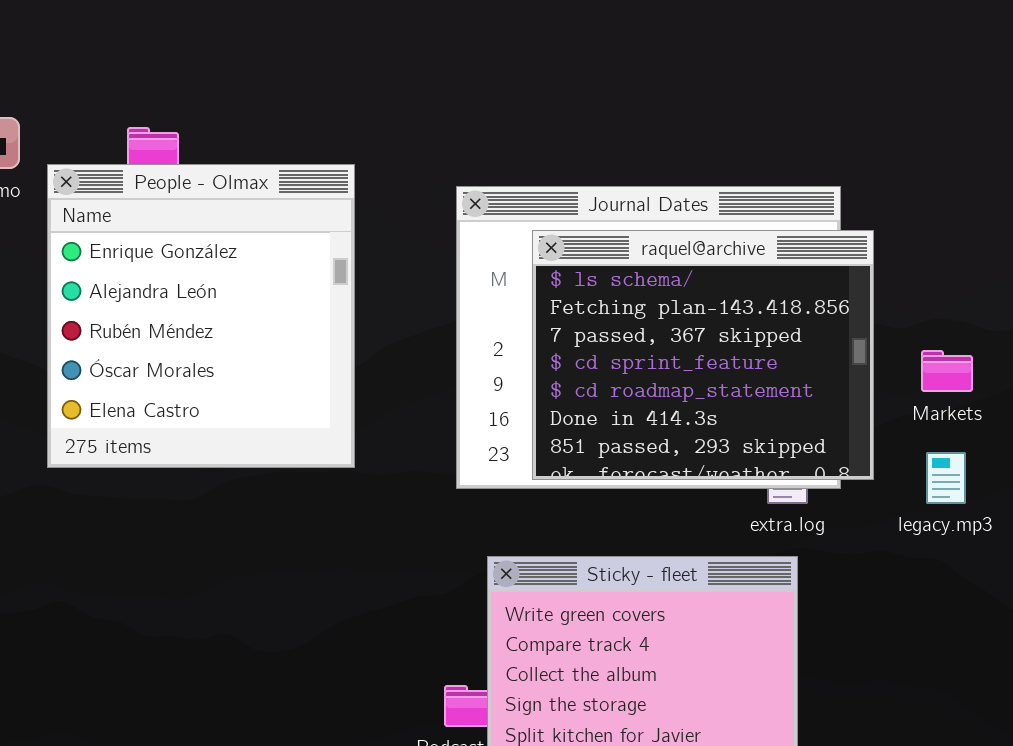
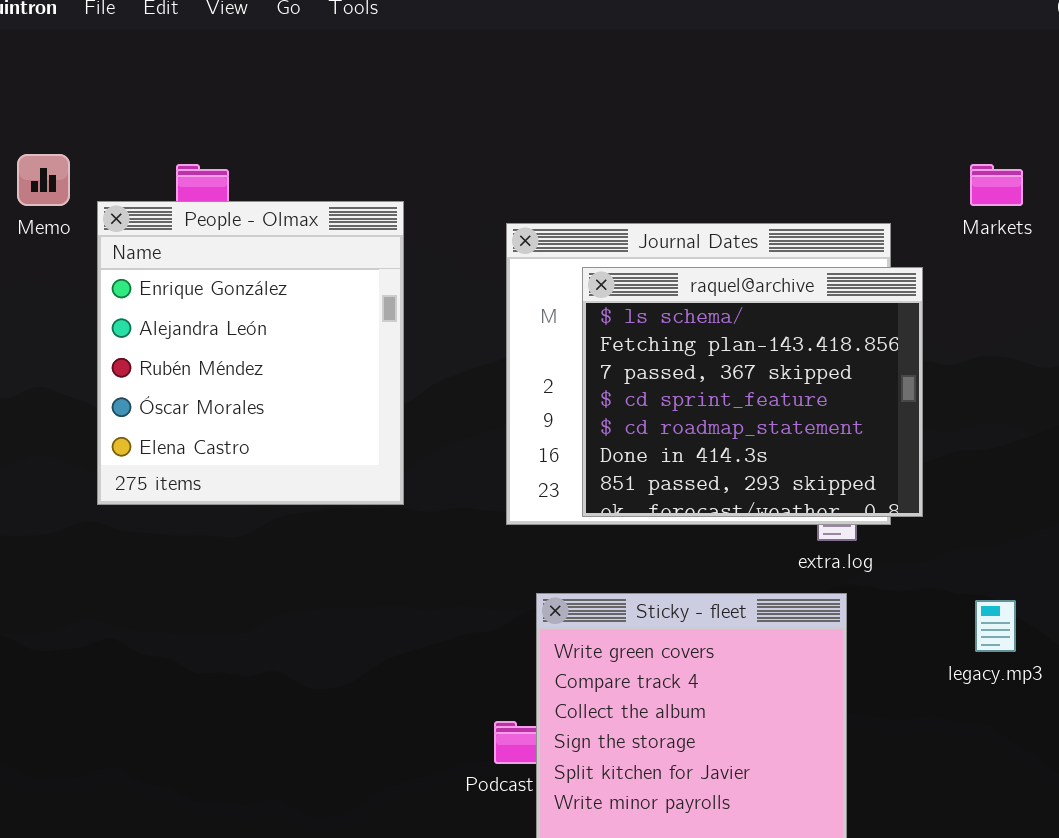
Markets: [921,350,973,392] -> [970,164,1023,206], moved
legacy.mp3: [926,452,966,504] -> [975,600,1016,652], moved

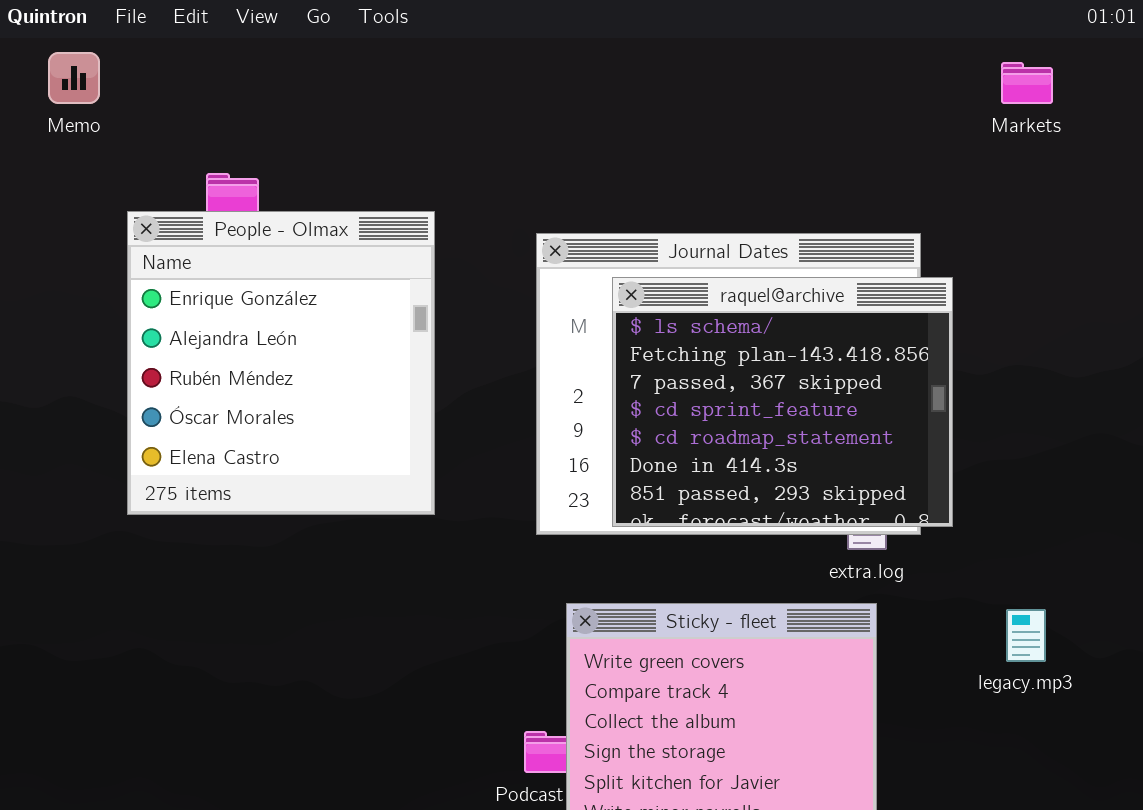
Memo: [17,154,70,206] -> [48,52,100,104], moved
Markets: [970,164,1023,206] -> [1001,62,1053,104], moved

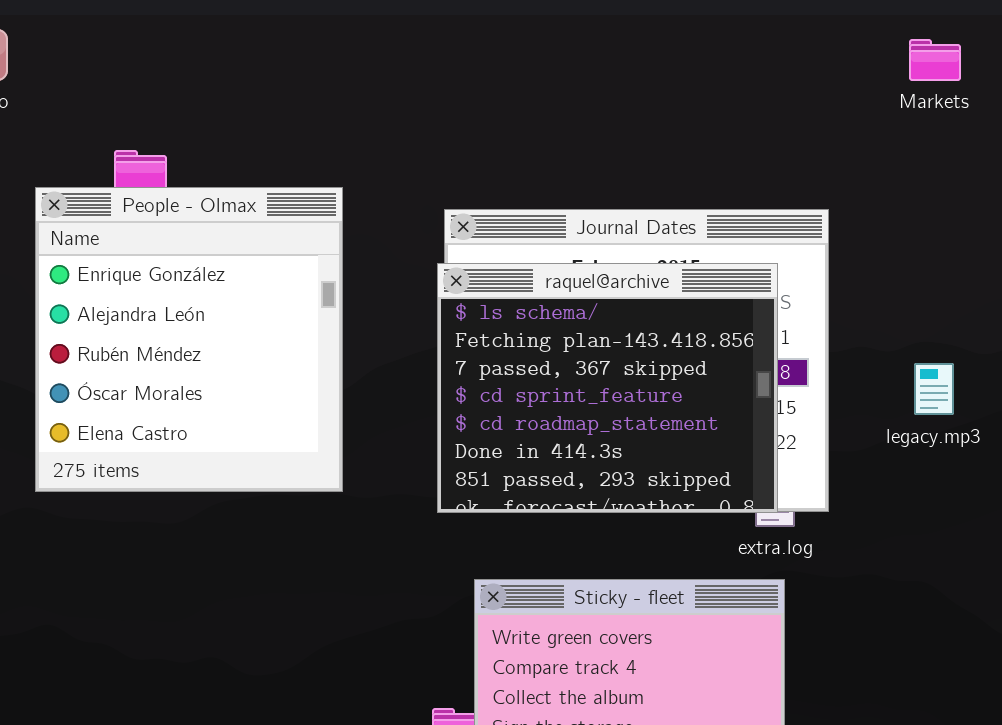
raquel@archive: [612,277,953,527] -> [437,263,778,513], moved
legacy.mp3: [1006,609,1046,662] -> [914,363,954,415], moved

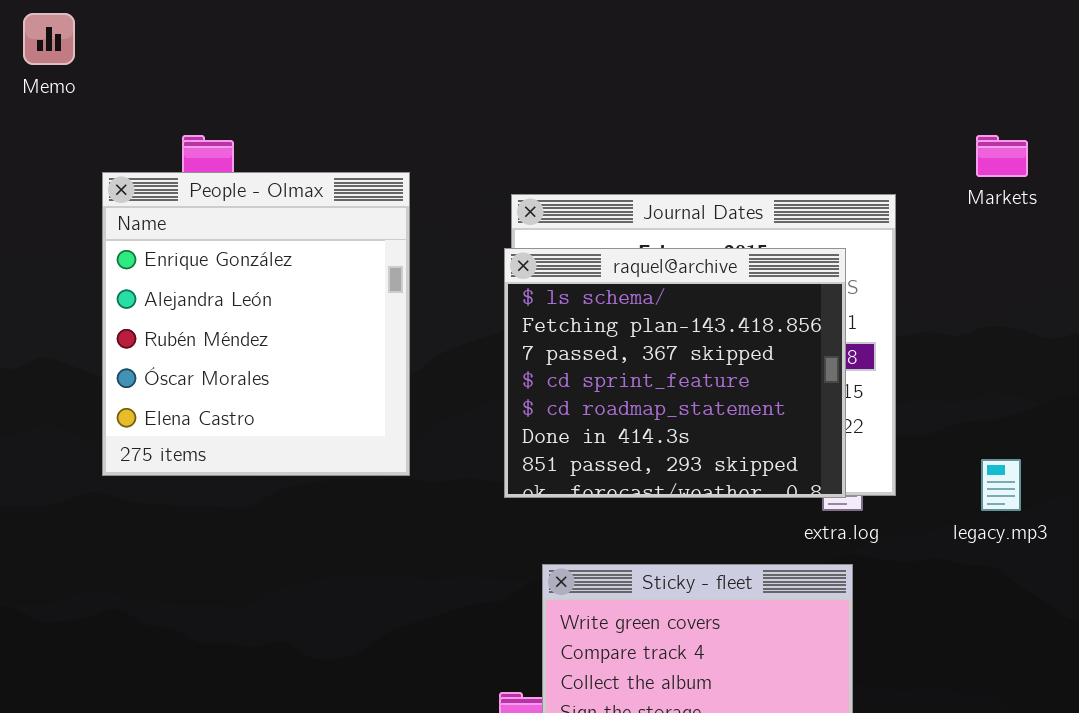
Markets: [909,39,961,81] -> [976,135,1028,177], moved
legacy.mp3: [914,363,954,415] -> [981,459,1021,511], moved

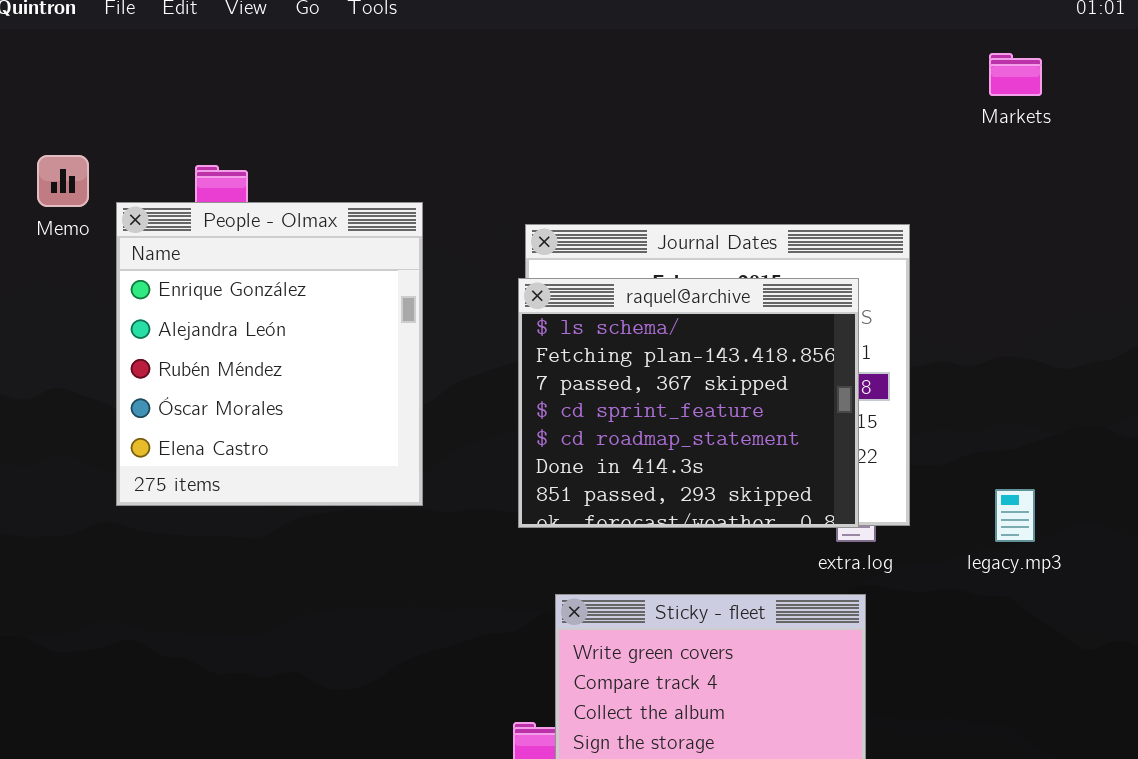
Memo: [23,13,75,65] -> [37,155,89,207], moved
Markets: [976,135,1028,177] -> [989,53,1042,96], moved

